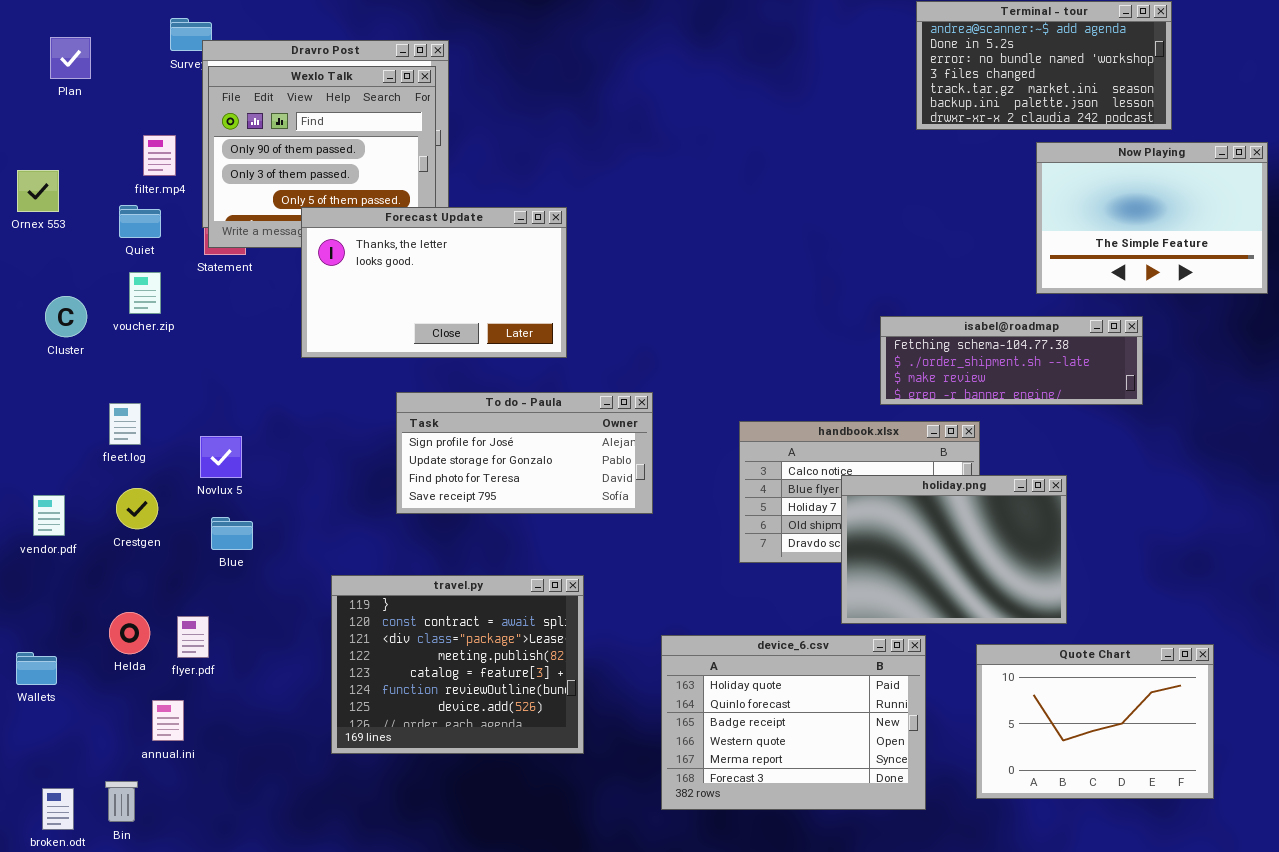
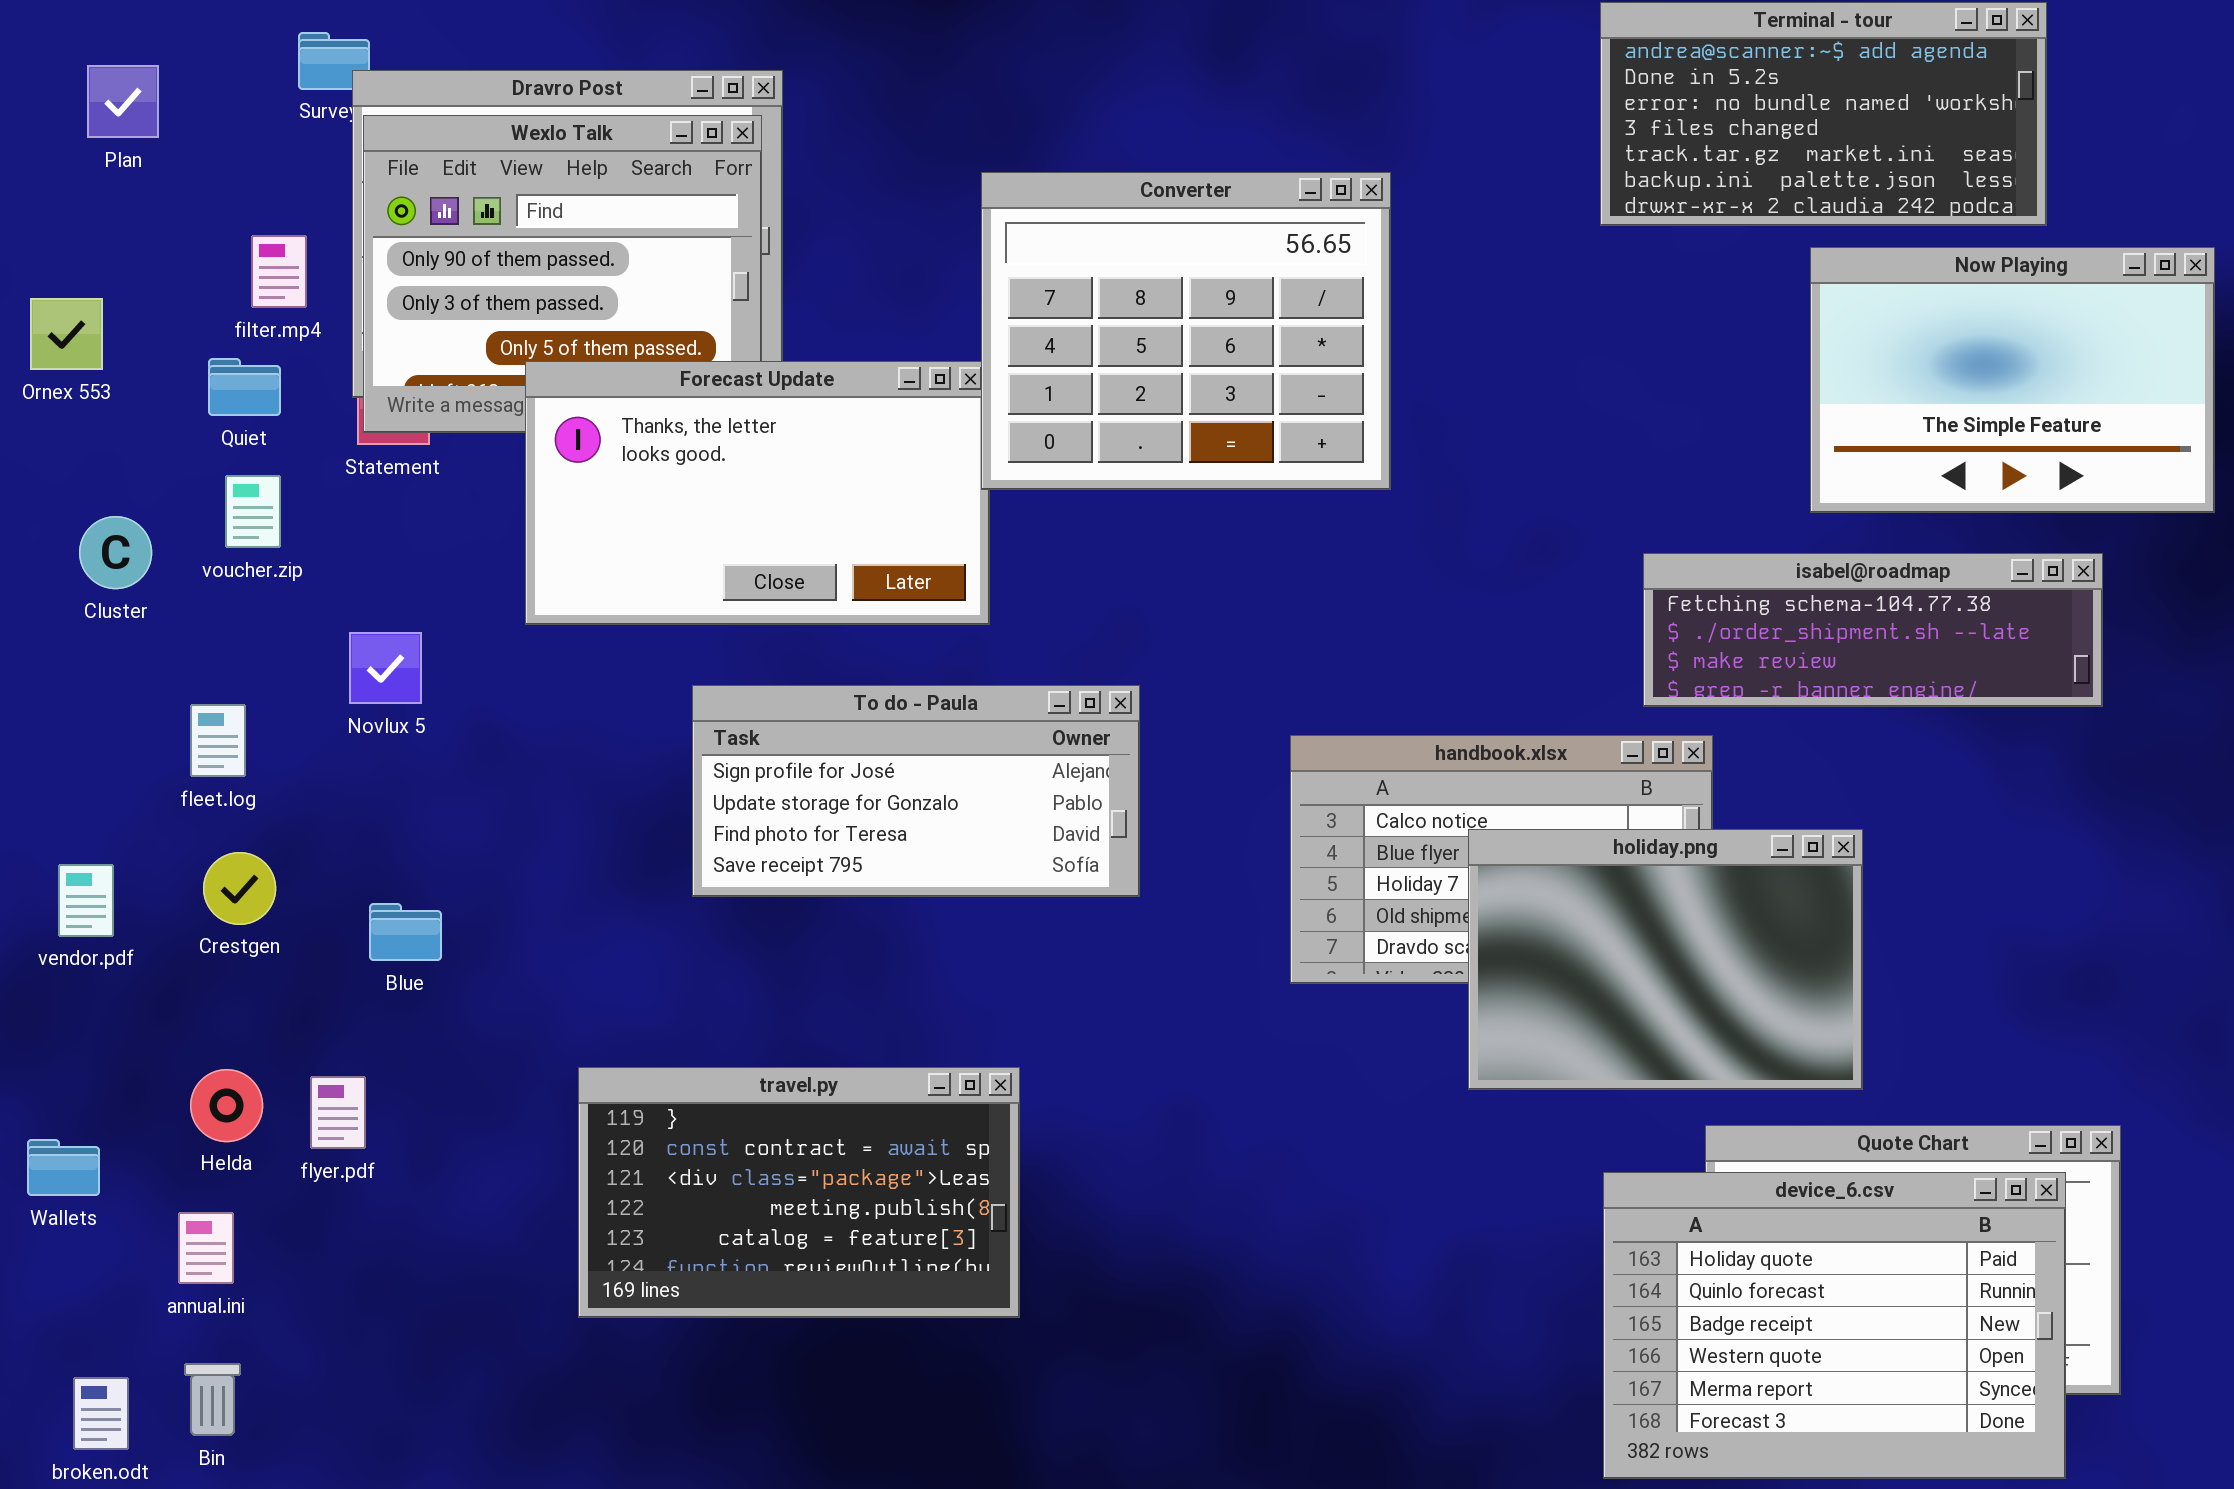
Converter: none -> [981,172,1391,490], opened
isabel@roadmap: [880,316,1143,405] -> [1643,553,2103,707], moved
Novlux 5: [200,436,242,478] -> [349,632,422,704], moved
travel.py: [331,575,584,754] -> [578,1067,1020,1318], resized
device_6.csv: [661,635,926,810] -> [1603,1172,2066,1479], moved
annual.ini: [152,700,184,741] -> [178,1212,234,1284], moved

